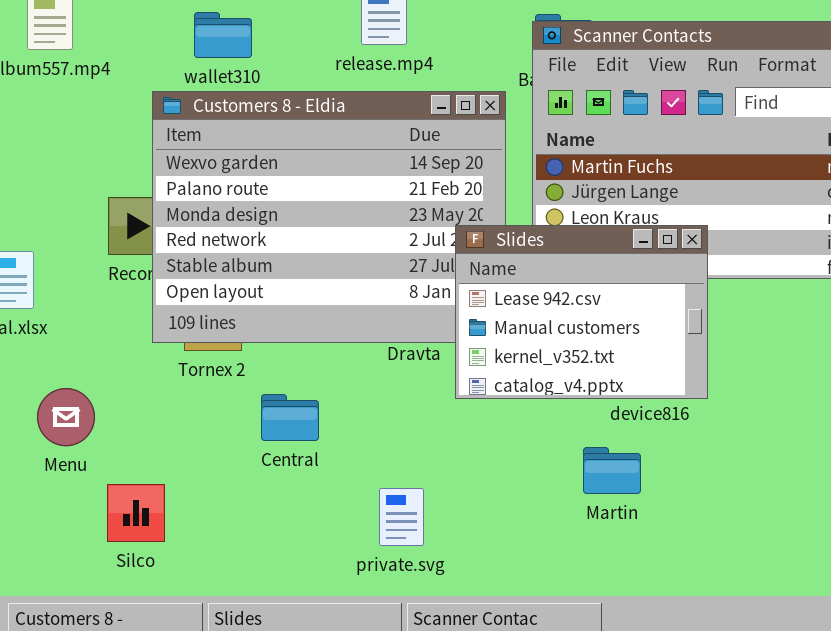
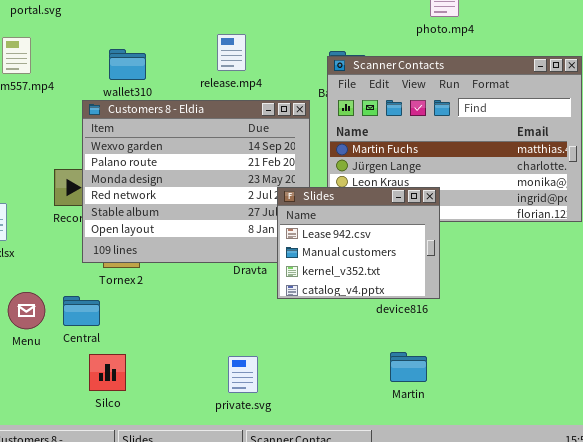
Central: [261,394,319,441] -> [63,296,100,326], moved
Martin: [583,447,641,494] -> [390,352,427,382], moved
Silco: [107,484,165,542] -> [89,354,126,391], moved

